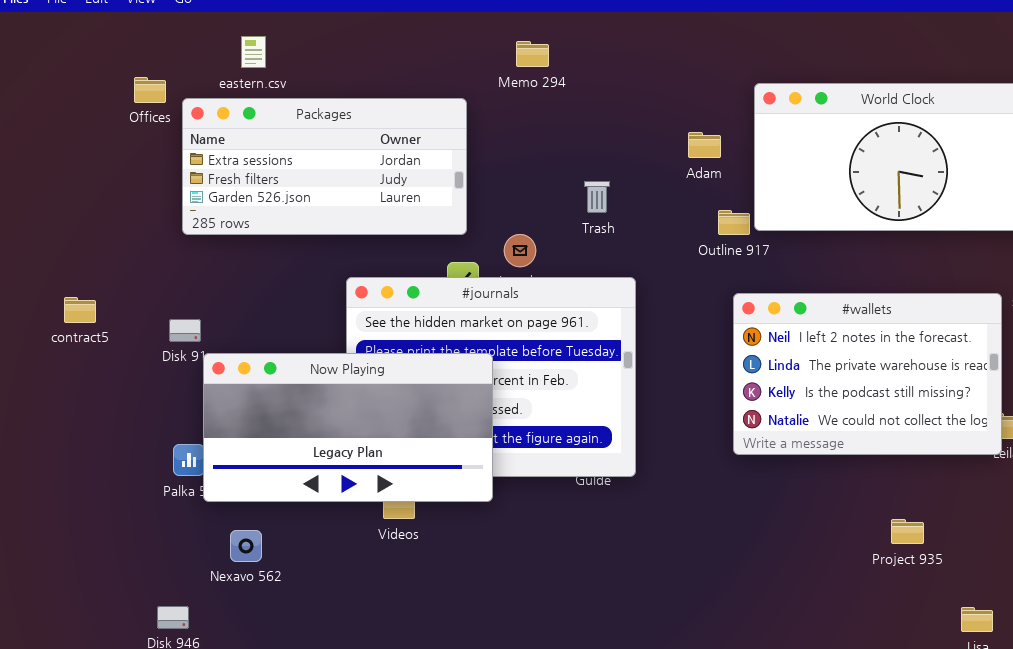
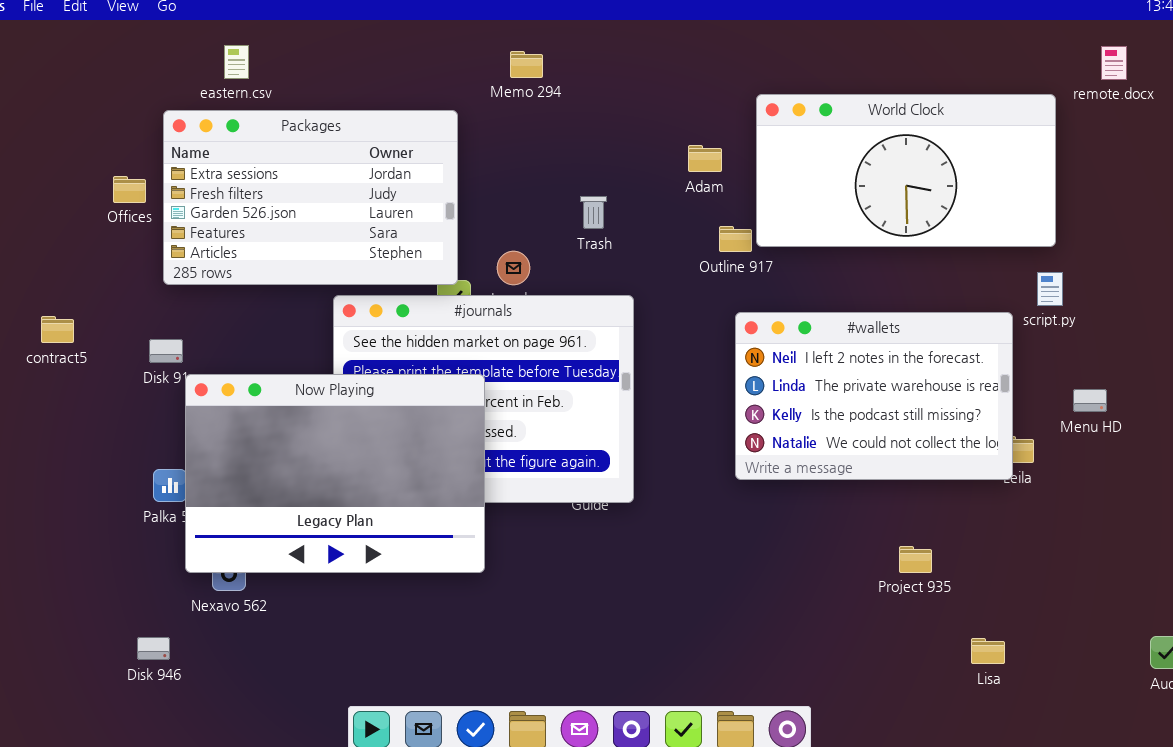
Offices: [134,77,166,103] -> [113,176,146,203], moved
Packages: [182,98,467,235] -> [163,110,458,285], resized
Now Playing: [203,353,493,502] -> [185,374,485,573], resized

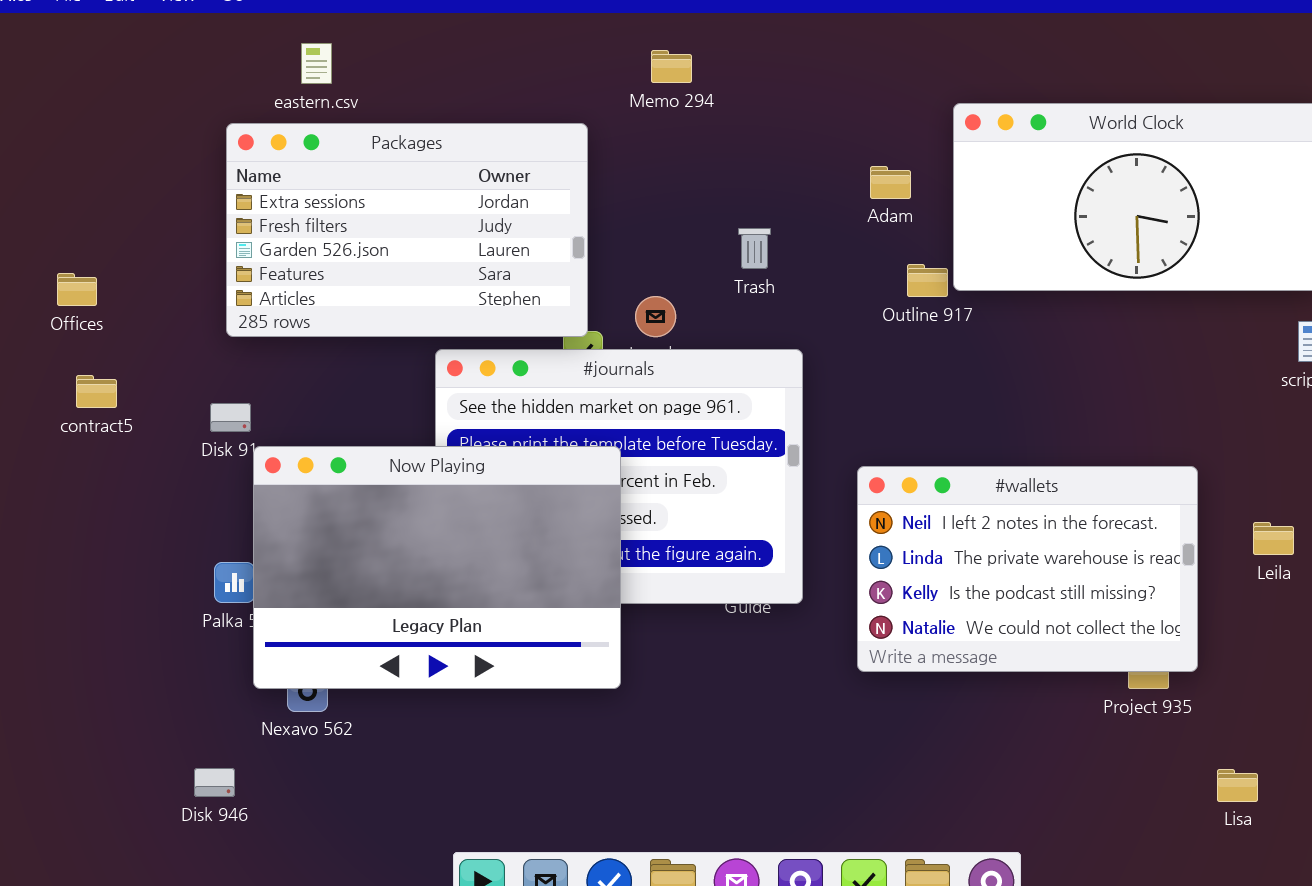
Offices: [113,176,146,203] -> [57,273,97,306], moved
#wallets: [735,312,1013,480] -> [857,466,1198,672], moved

